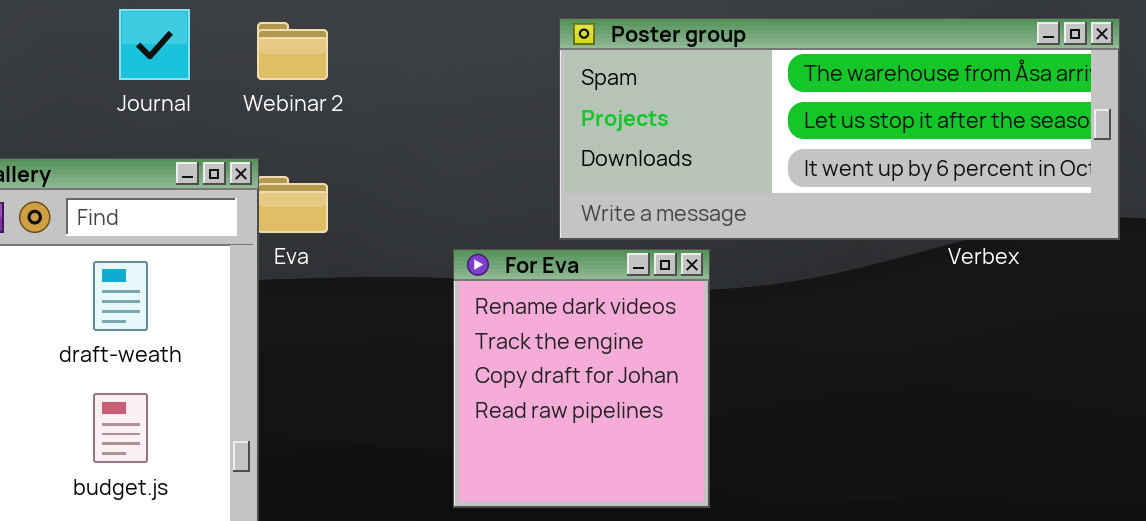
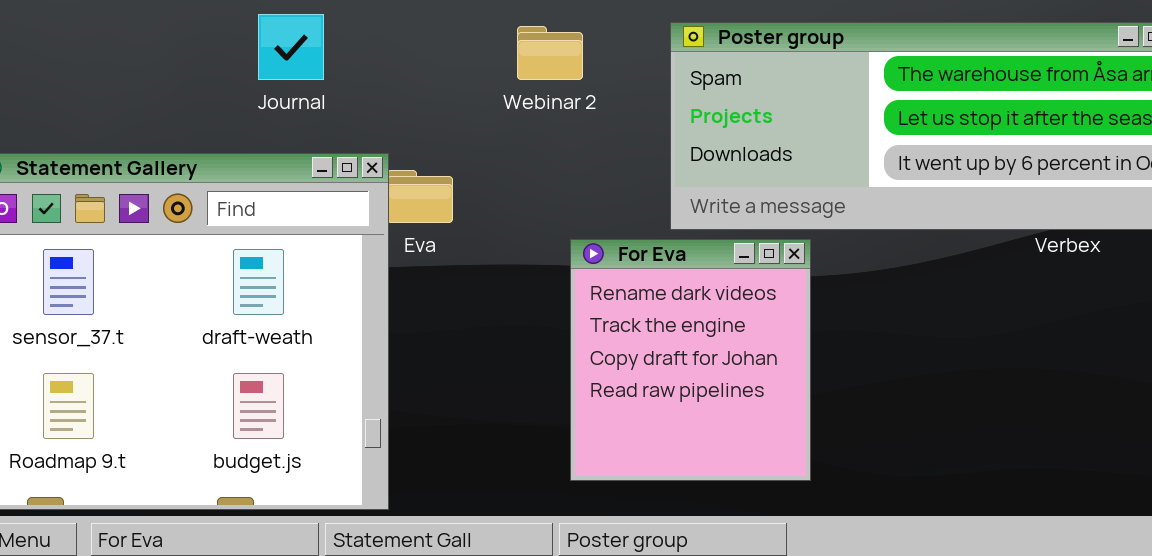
Webinar 2: [257,22,328,80] -> [517,26,583,80], moved

